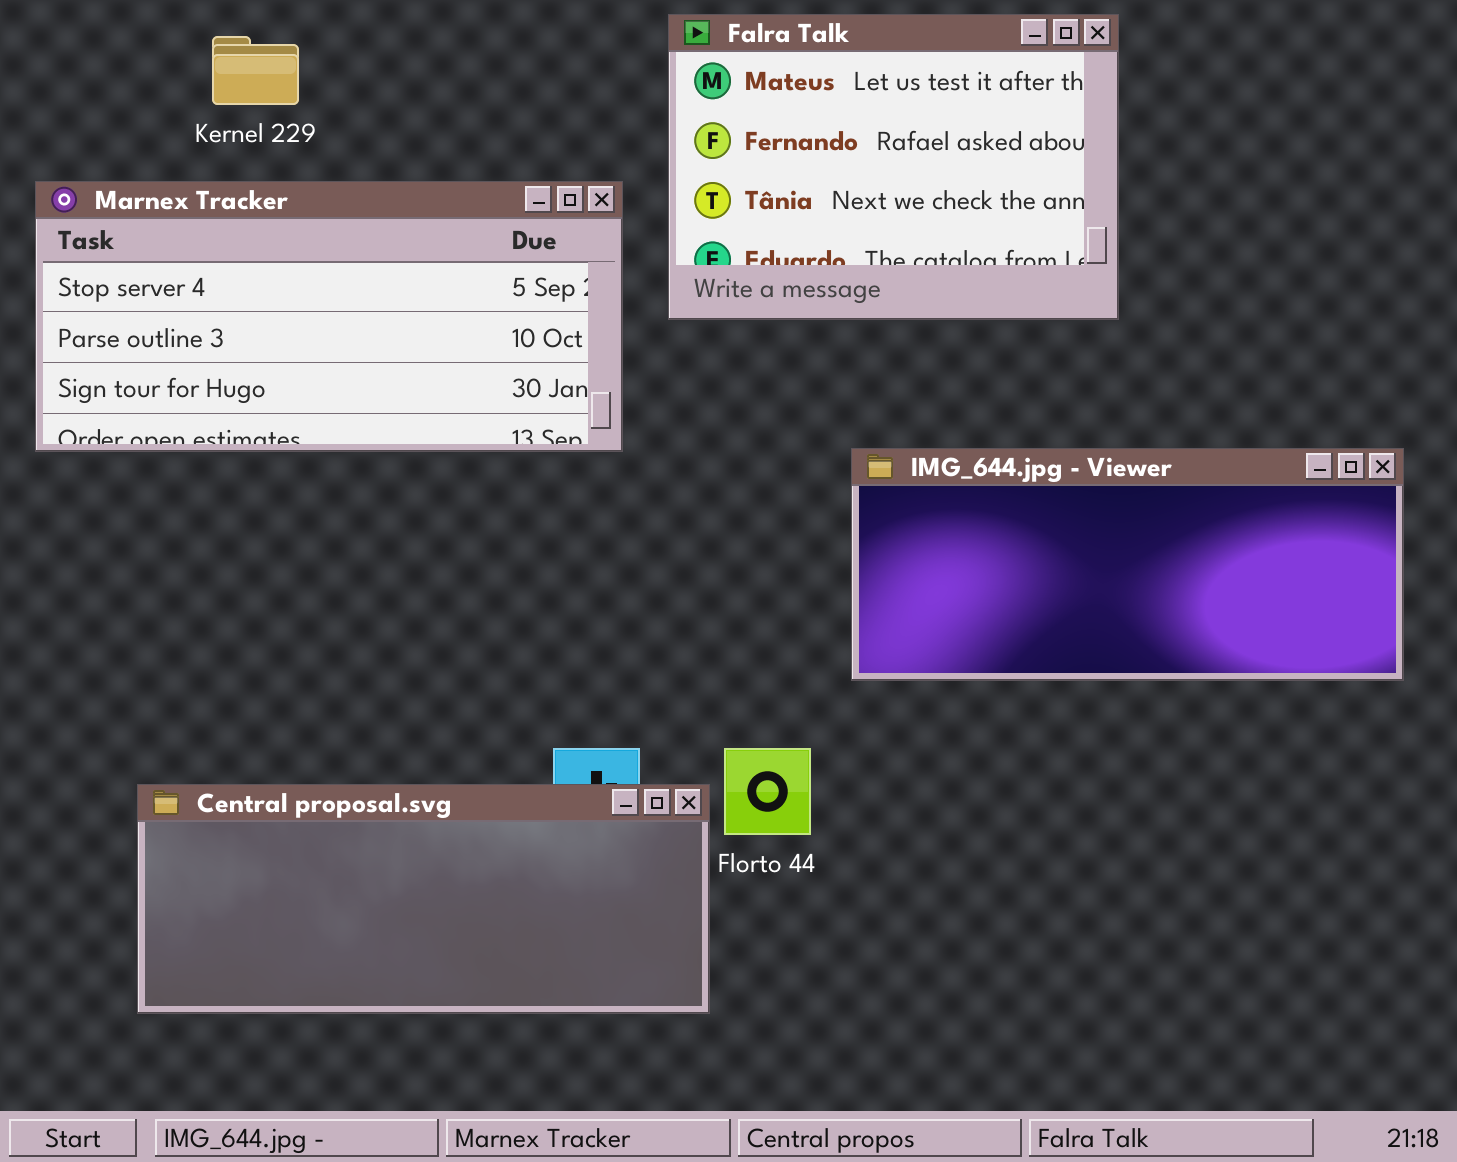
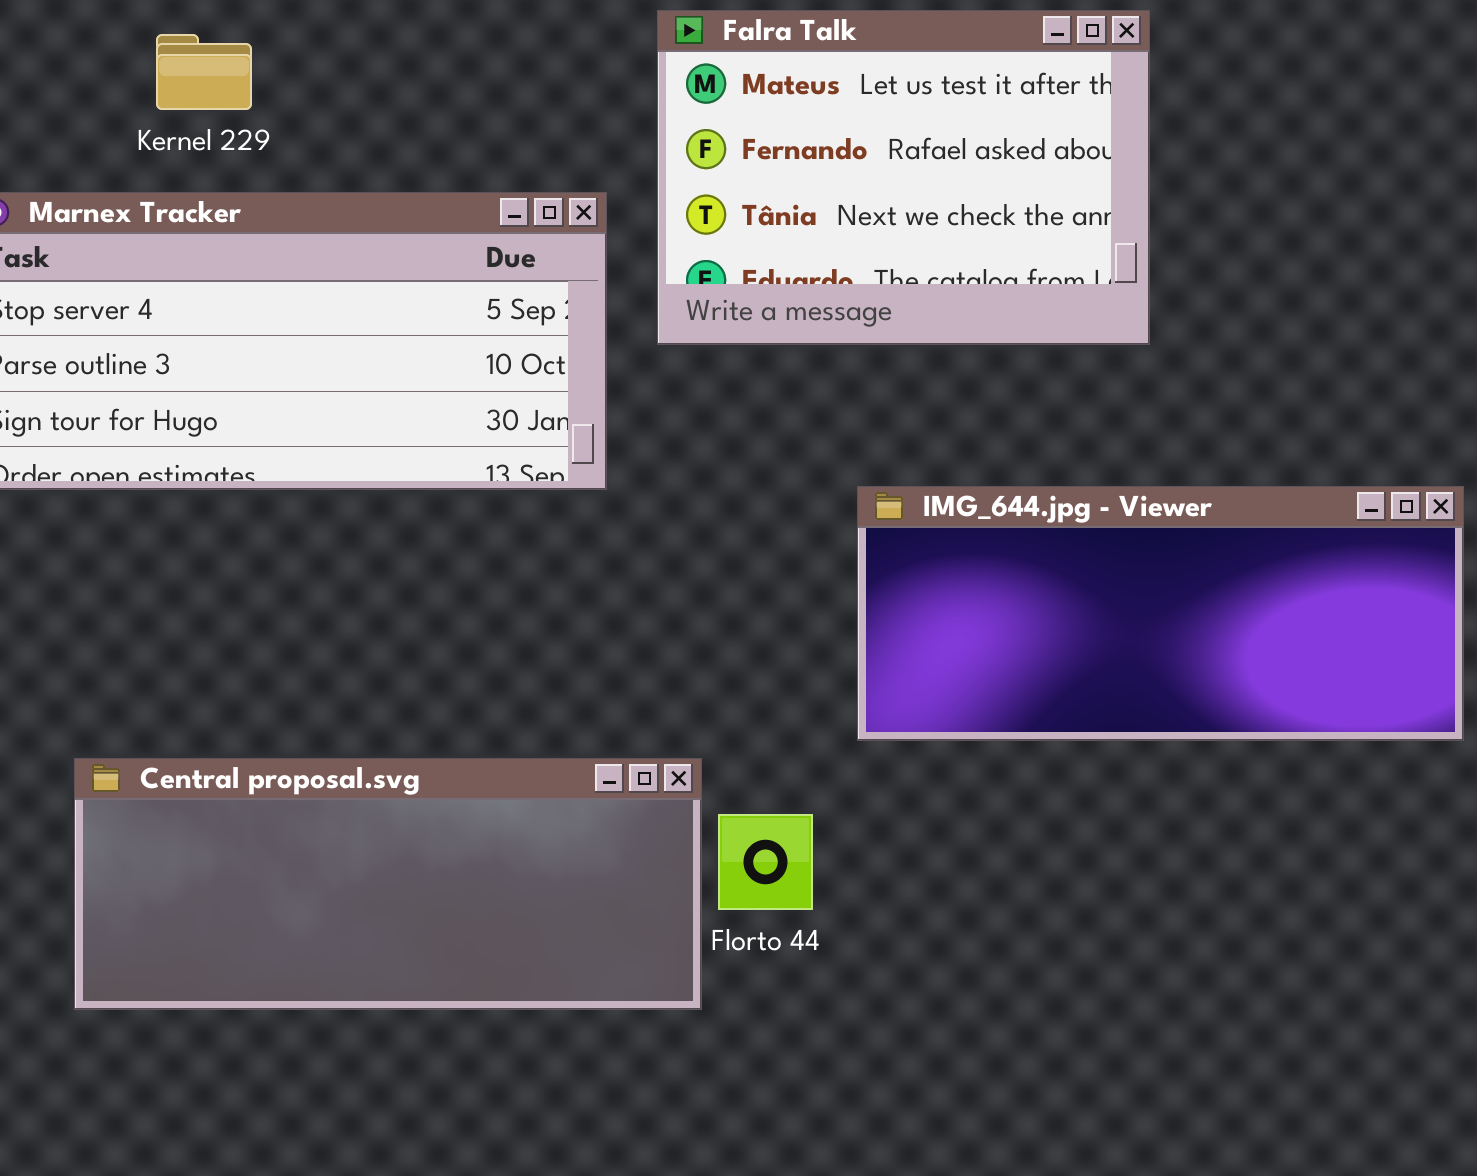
Central proposal.svg: [137,784,710,1014] -> [74,758,702,1010], moved

